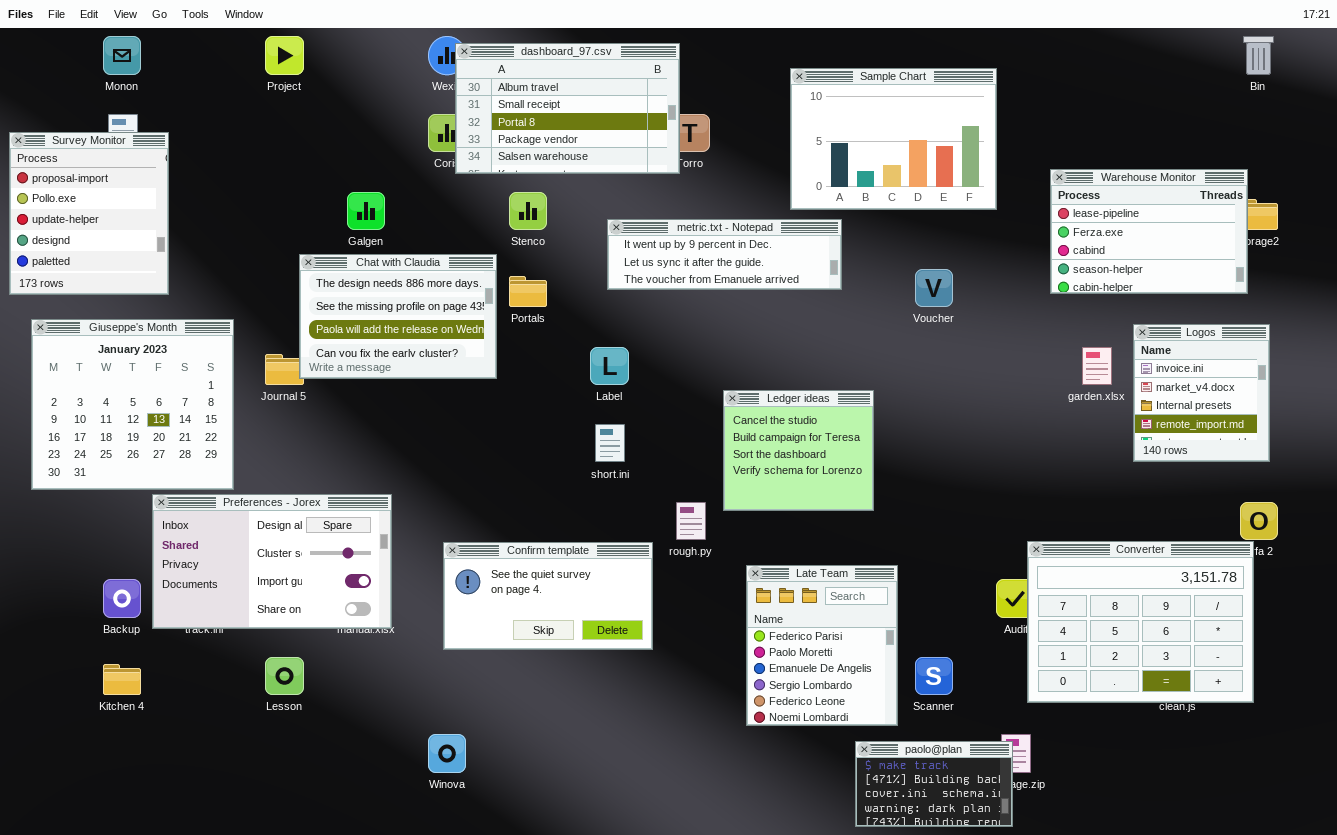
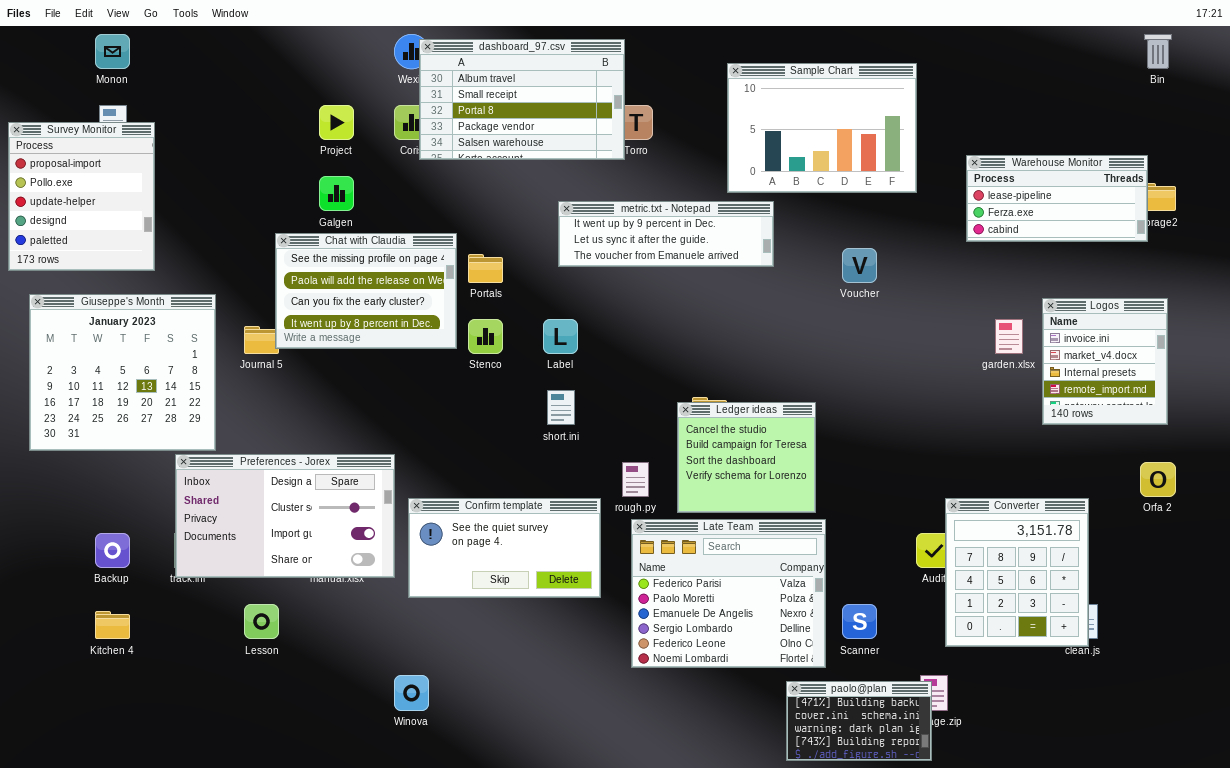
Project: [265,36,304,75] -> [319,105,354,140], moved
Warehouse Monitor: [1050,169,1248,294] -> [966,155,1148,242], resized
Stenco: [509,192,547,230] -> [468,319,503,354], moved
Chat with Claudia: [299,254,497,379] -> [275,233,457,349], scrolled down 1 row
Ledger ideas: [723,390,874,511] -> [677,402,816,513], moved
Preferences - Jorex: [152,494,392,629] -> [175,454,395,578], moved
Converter: [1027,541,1254,703] -> [945,498,1089,647], resized
Late Team: [746,565,898,726] -> [631,519,826,668], resized
paolo@plan: [855,741,1013,827] -> [786,681,932,761], scrolled down 1 row

